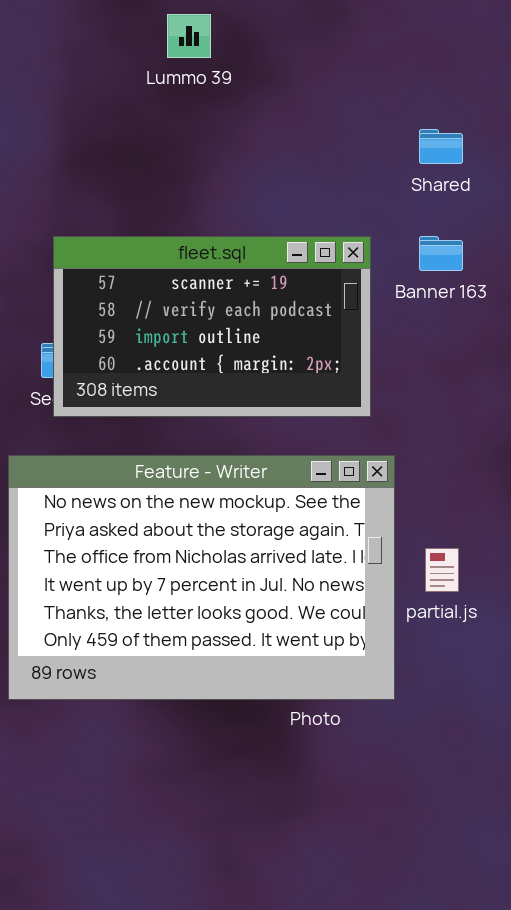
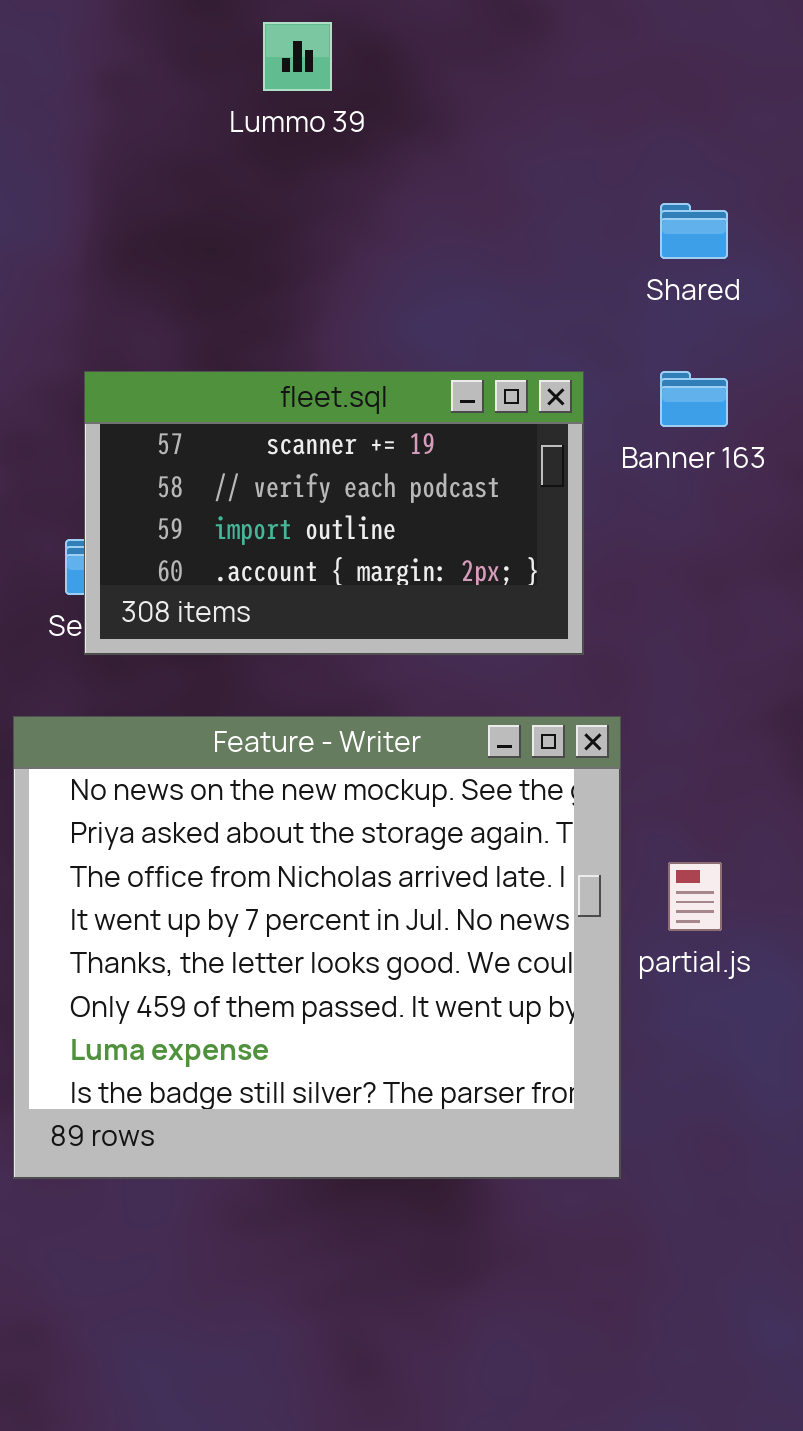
Feature - Writer: [8,455,395,700] -> [13,716,621,1179], resized

